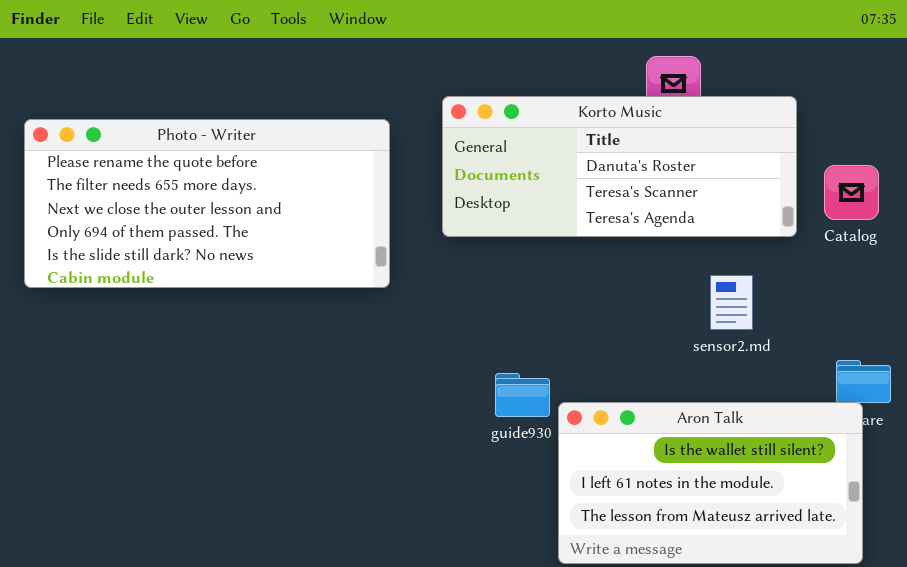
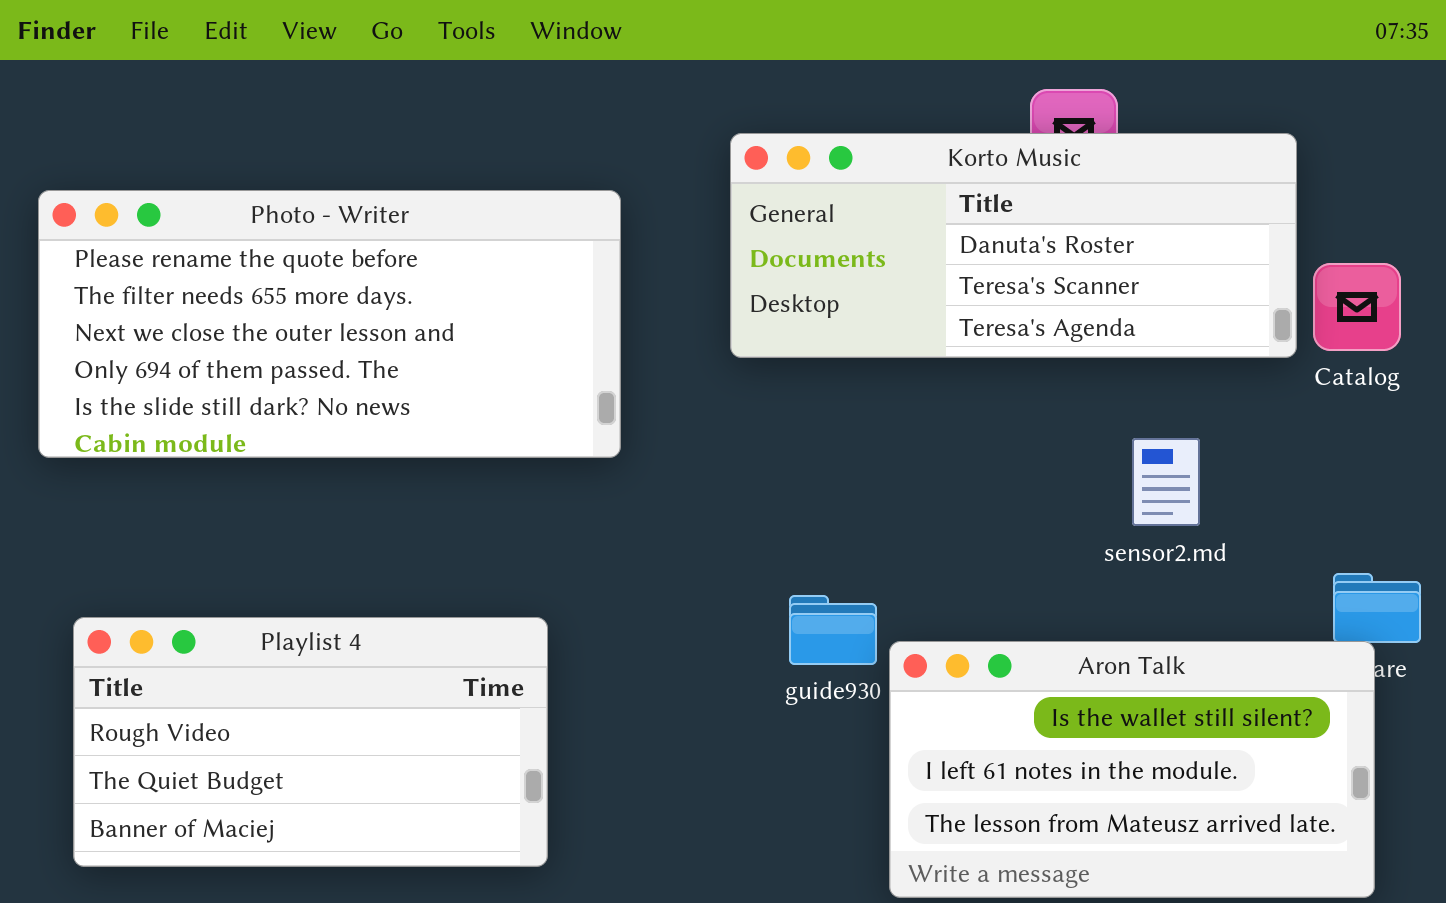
Korto Music: [442,96,797,237] -> [730,133,1297,358], moved
Playlist 4: none -> [73,617,548,867], opened

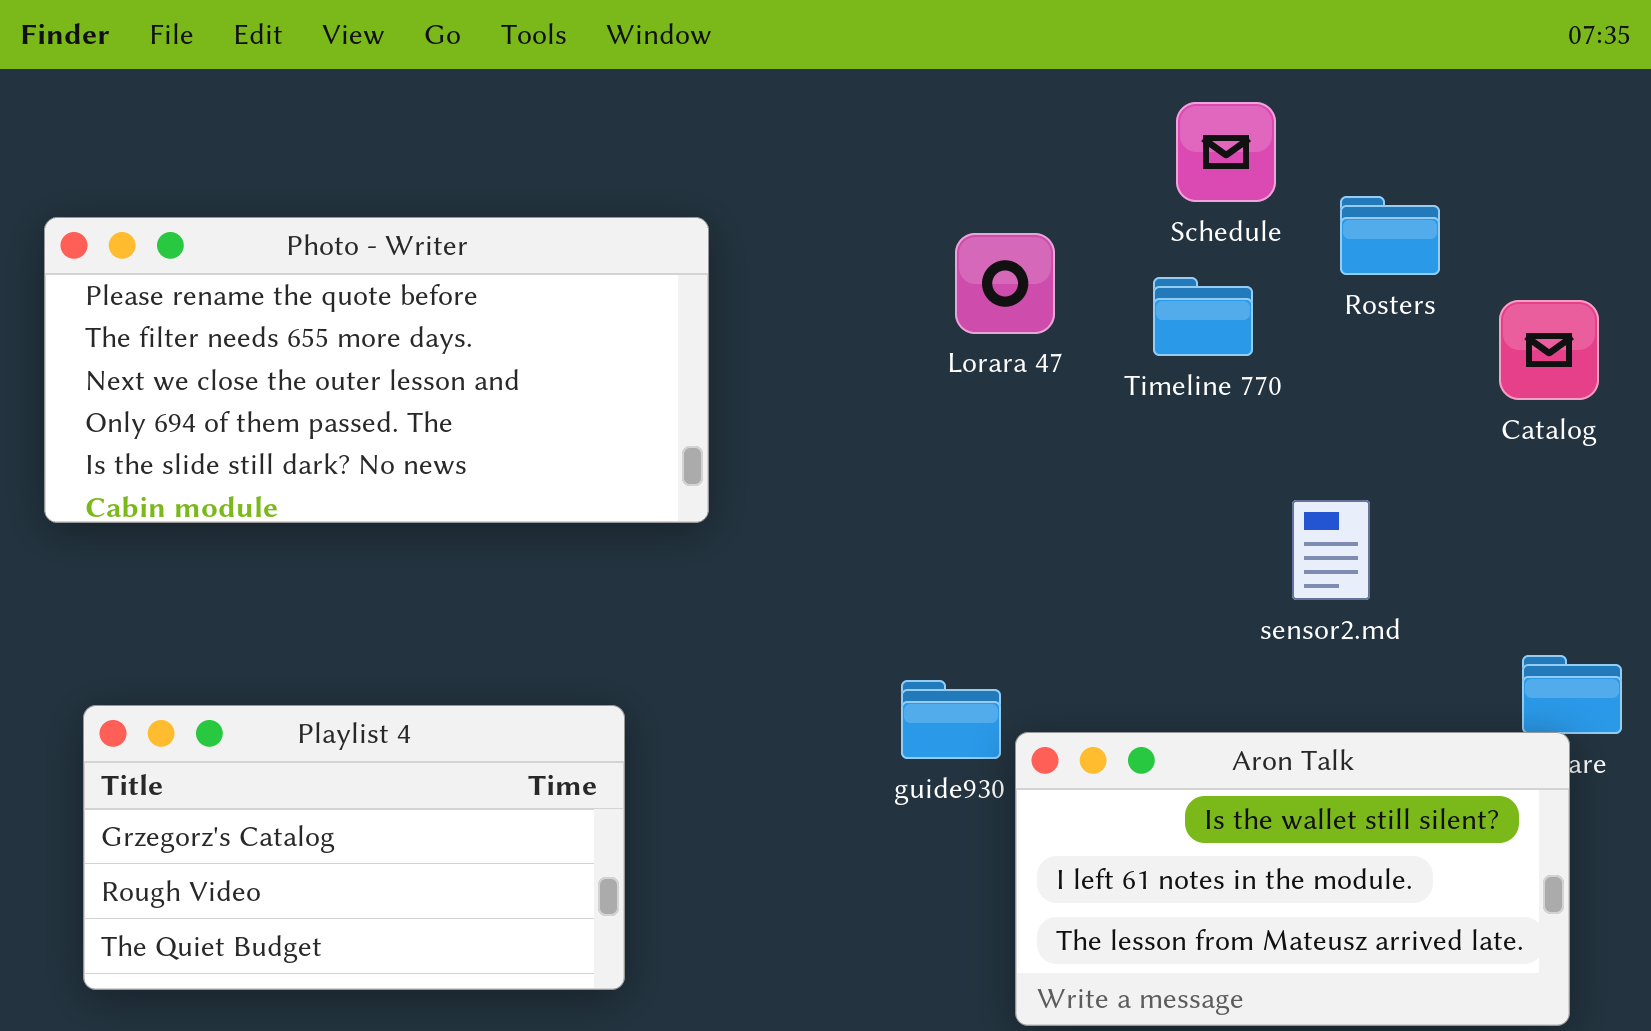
Korto Music: [730,133,1297,358] -> none, closed
Playlist 4: [73,617,548,867] -> [83,705,625,990], scrolled up 1 row

